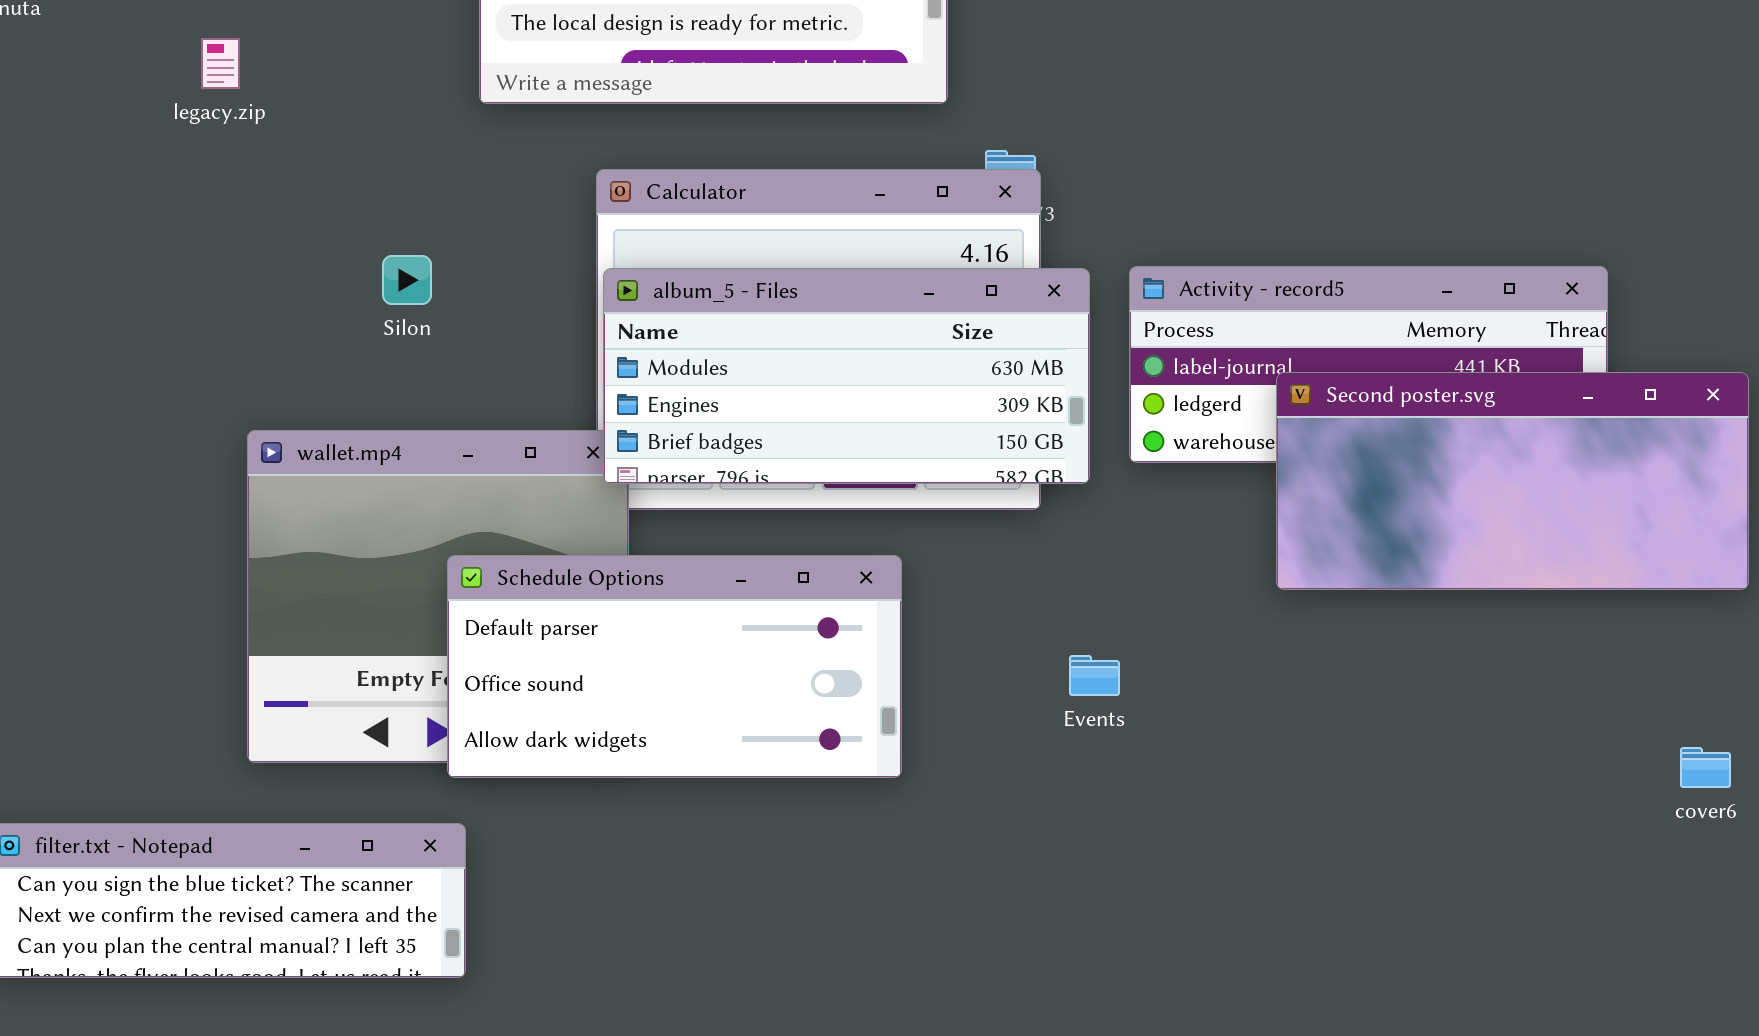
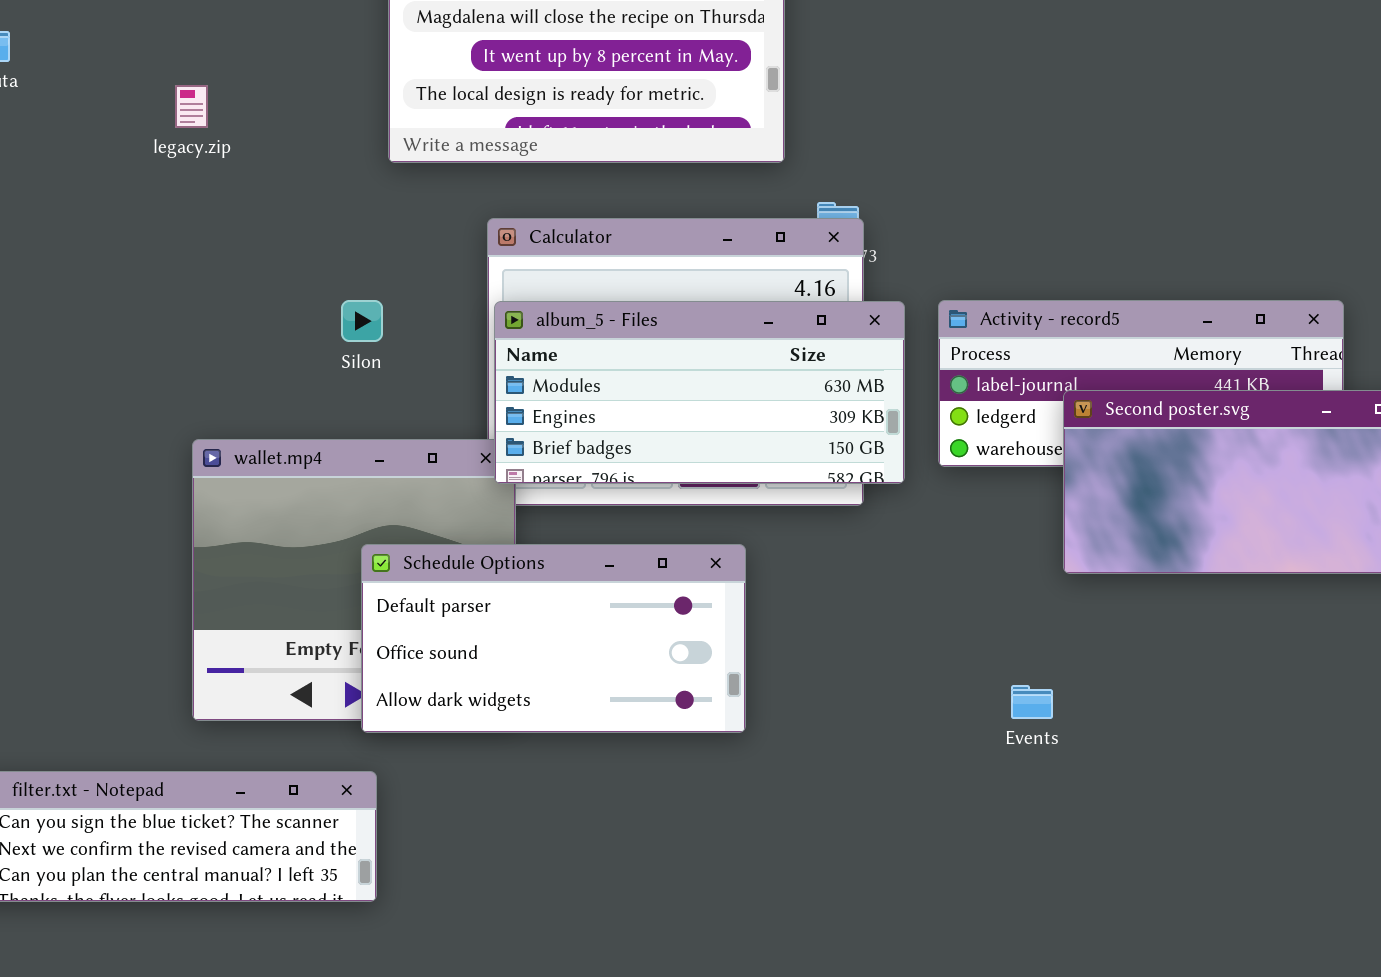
legacy.zip: [201,38,240,89] -> [175,85,208,128], moved
Silon: [382,255,432,305] -> [341,300,383,342], moved
Events: [1069,655,1120,696] -> [1011,685,1053,719], moved

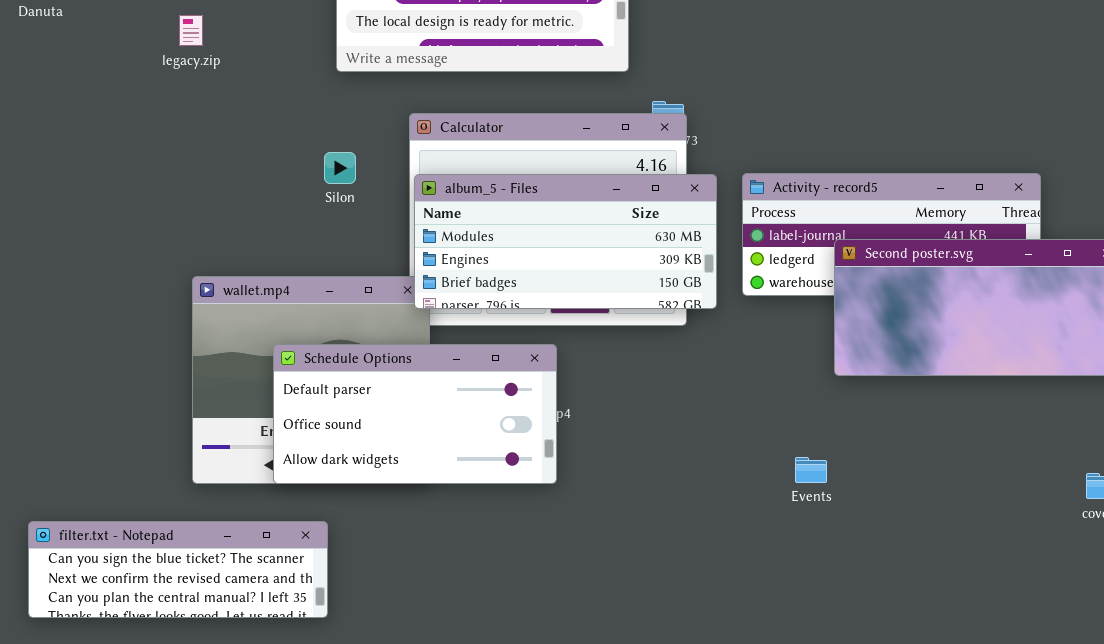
Silon: [341,300,383,342] -> [324,152,356,184], moved
Schedule Options: [361,544,746,733] -> [273,344,557,484], moved

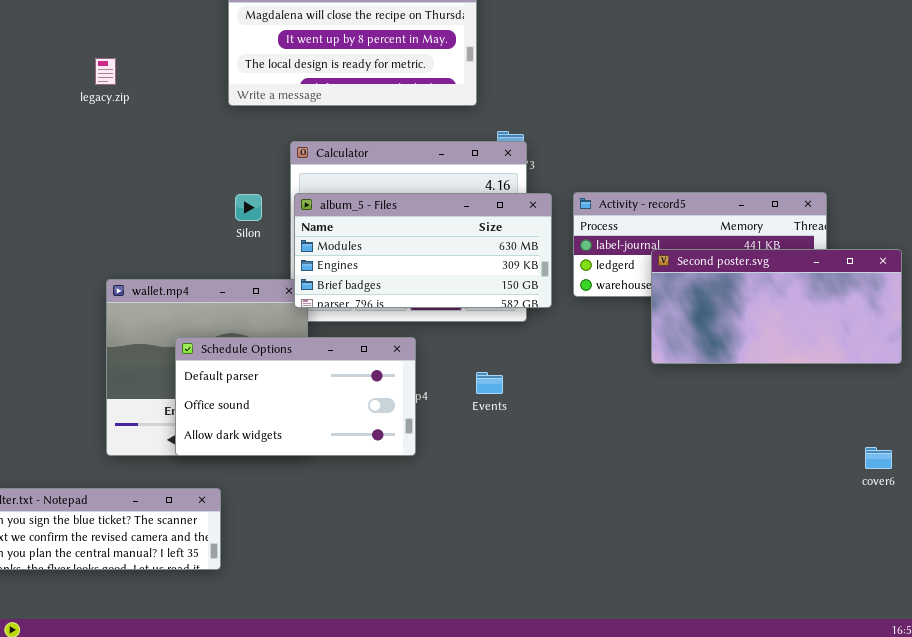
Silon: [324,152,356,184] -> [235,194,262,221], moved
Events: [795,457,827,483] -> [476,372,503,394], moved

